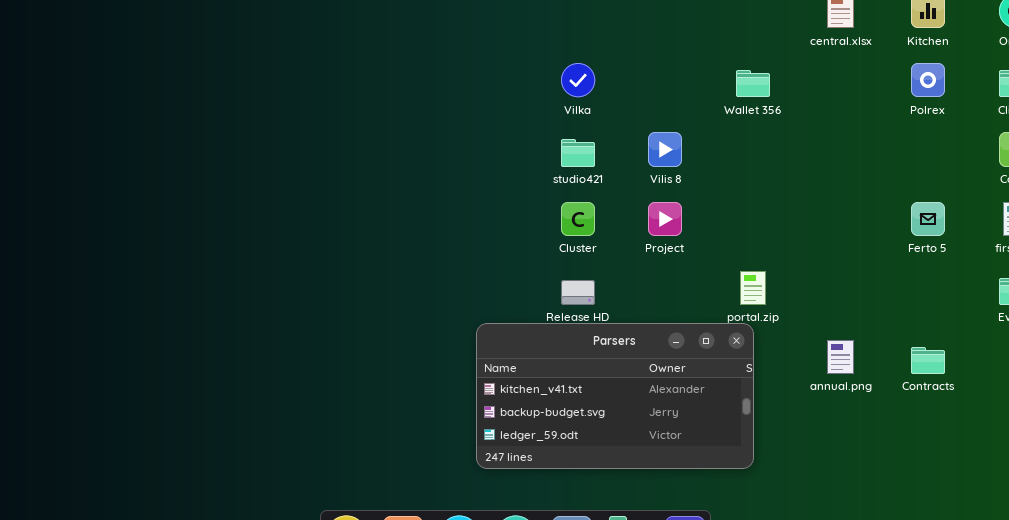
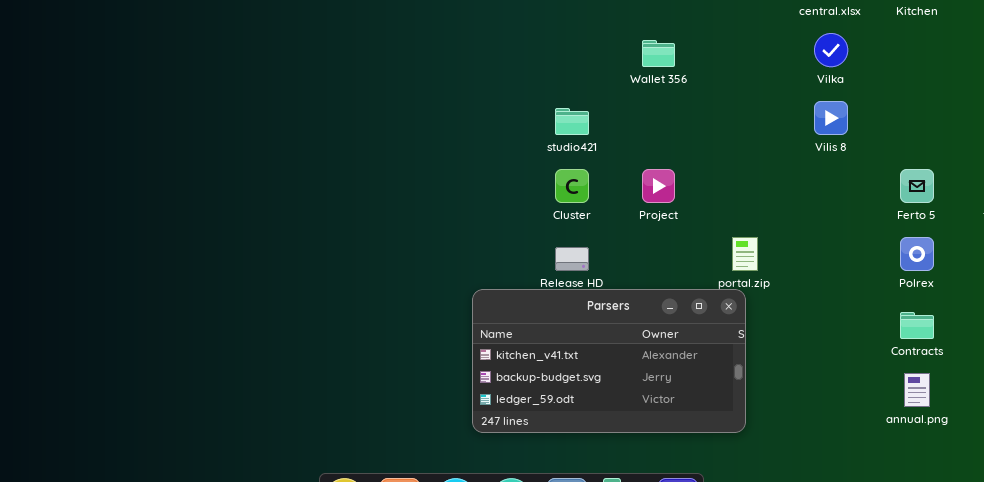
Vilka: [561,63,595,97] -> [814,33,848,67], moved
Polrex: [911,63,945,97] -> [900,237,934,271], moved
Wallet 356: [736,70,770,97] -> [642,40,675,67], moved
Vilis 8: [648,132,682,167] -> [814,101,848,135], moved
annual.png: [827,340,854,374] -> [904,373,930,407], moved

